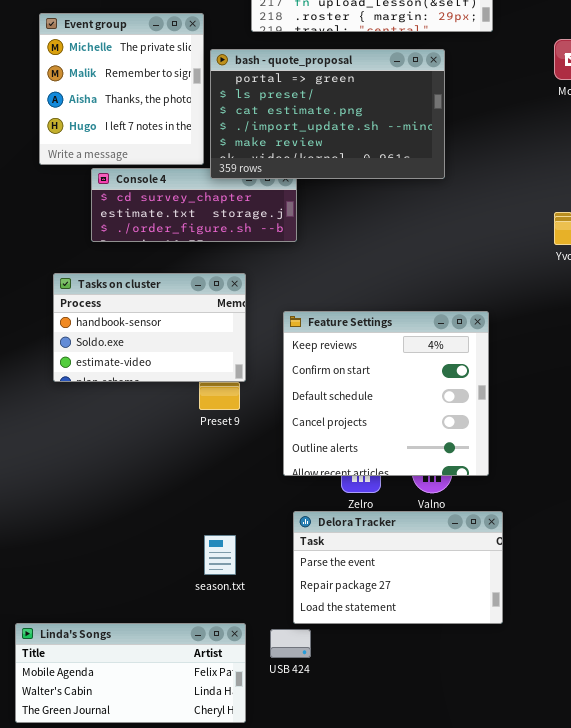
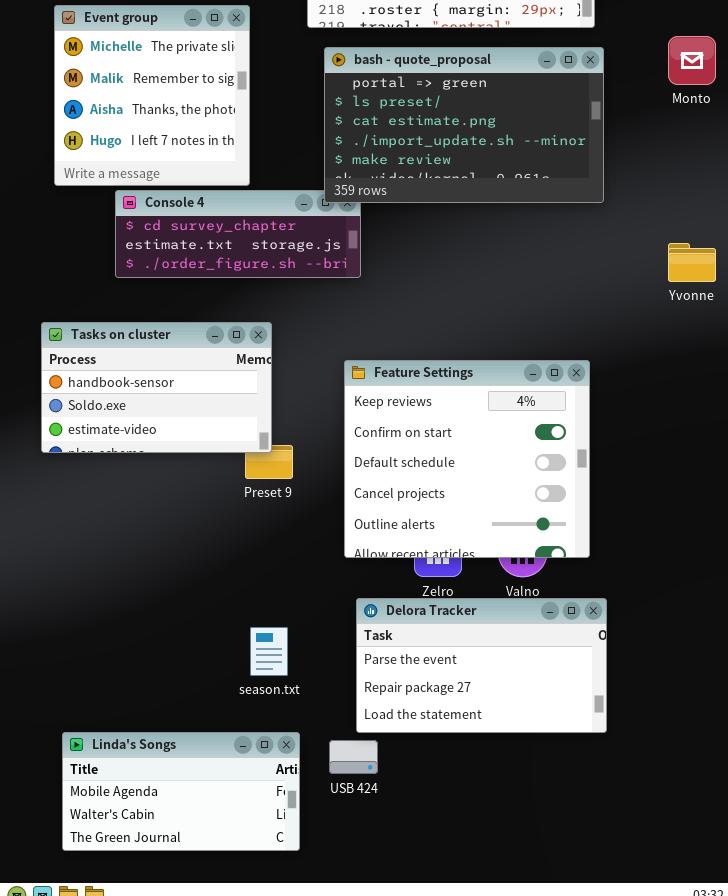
bash - quote_proposal: [210,49,445,179] -> [324,47,604,203], moved
Tasks on cluster: [53,273,246,382] -> [41,322,272,453], moved
Linda's Songs: [15,623,246,723] -> [62,732,300,851], resized

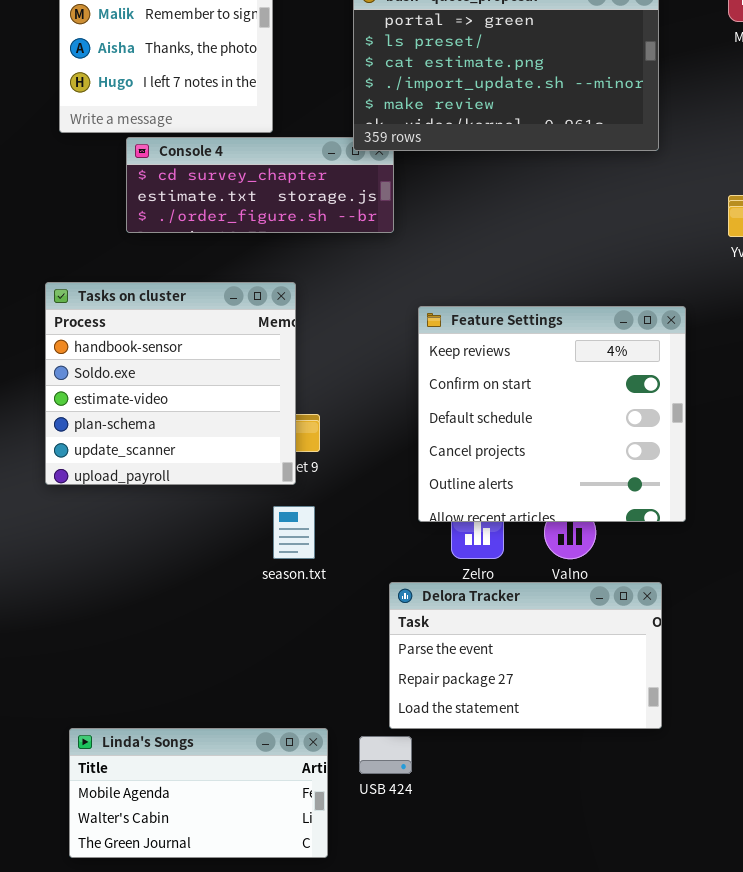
Tasks on cluster: [41,322,272,453] -> [45,282,296,485], resized
Feature Settings: [344,360,590,558] -> [418,306,686,522], moved
season.txt: [250,627,288,676] -> [273,506,315,559], moved

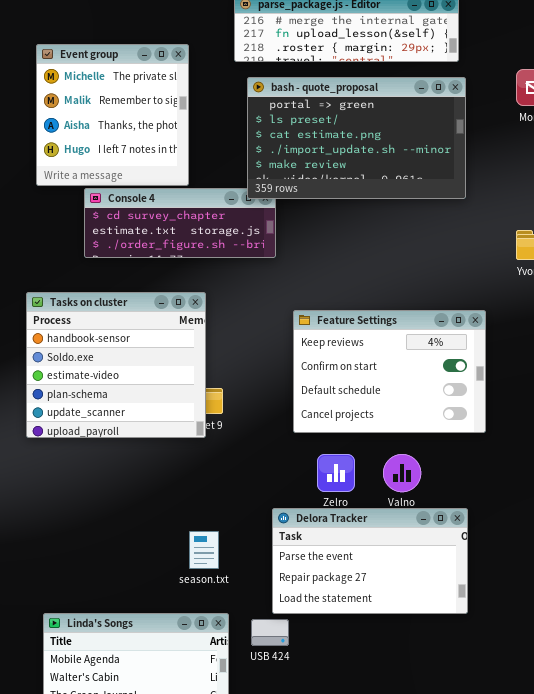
Feature Settings: [418,306,686,522] -> [293,310,486,433], resized
season.txt: [273,506,315,559] -> [189,531,219,569], moved

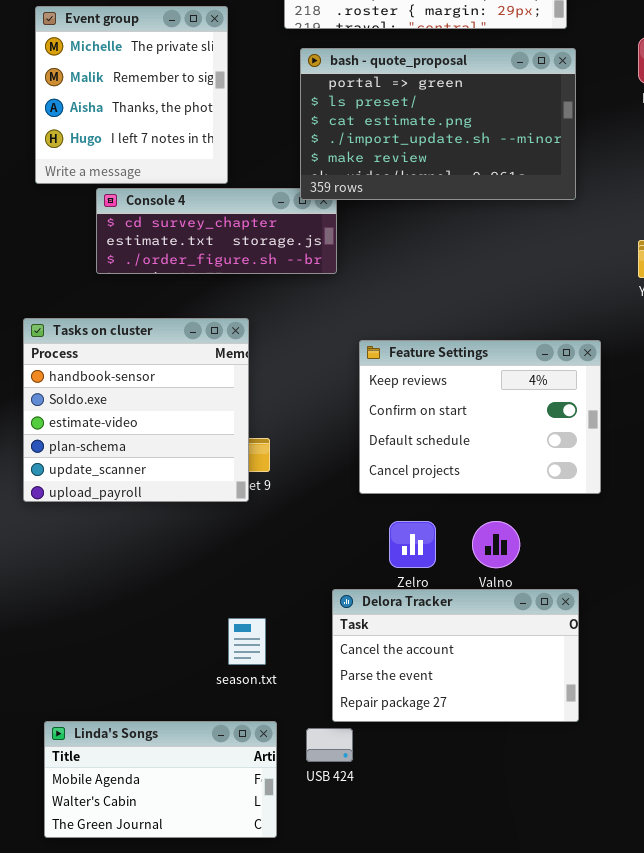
Delora Tracker: [272,508,468,614] -> [332,589,579,722], scrolled up 1 row

